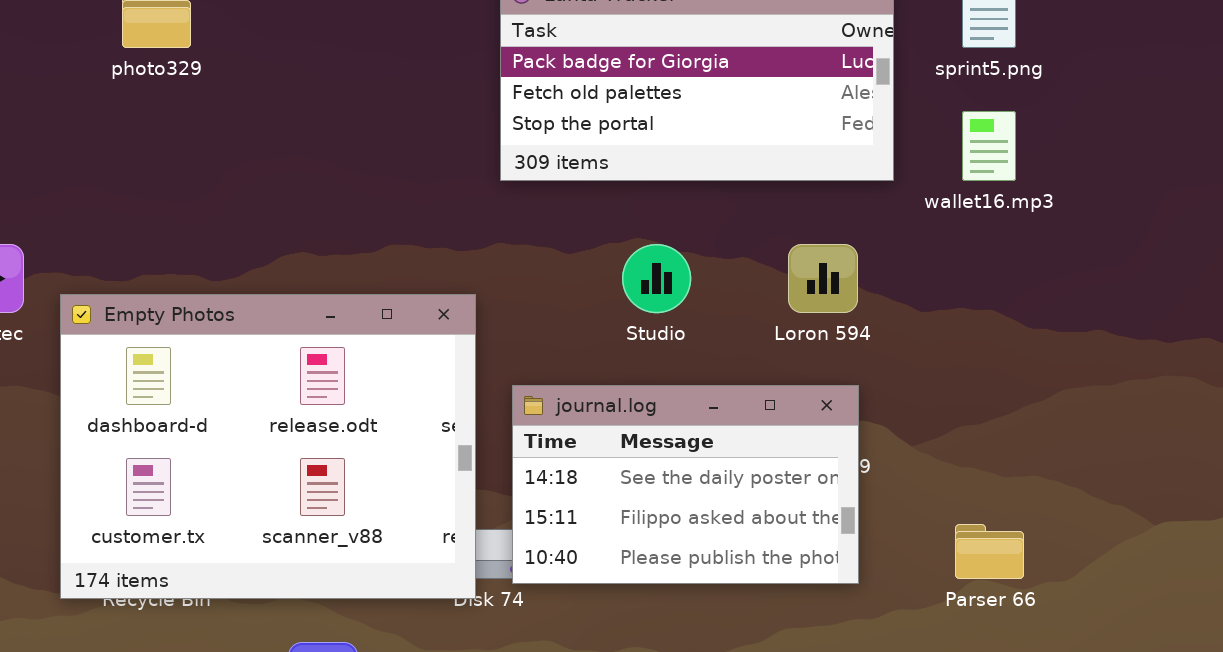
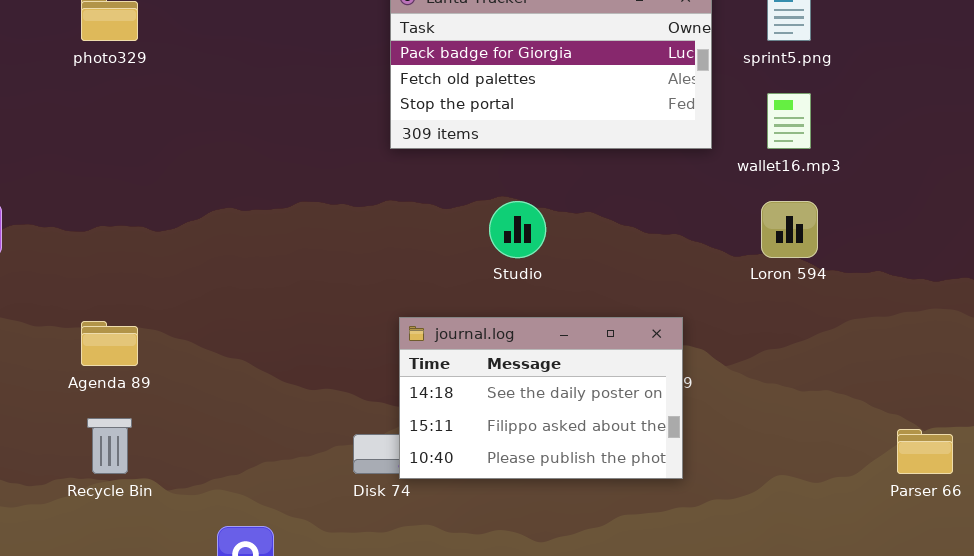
Loron 594: [788,244,858,313] -> [761,201,818,258], moved
Empty Photos: [60,294,476,599] -> none, closed
Parser 66: [955,524,1024,579] -> [897,429,953,474], moved

